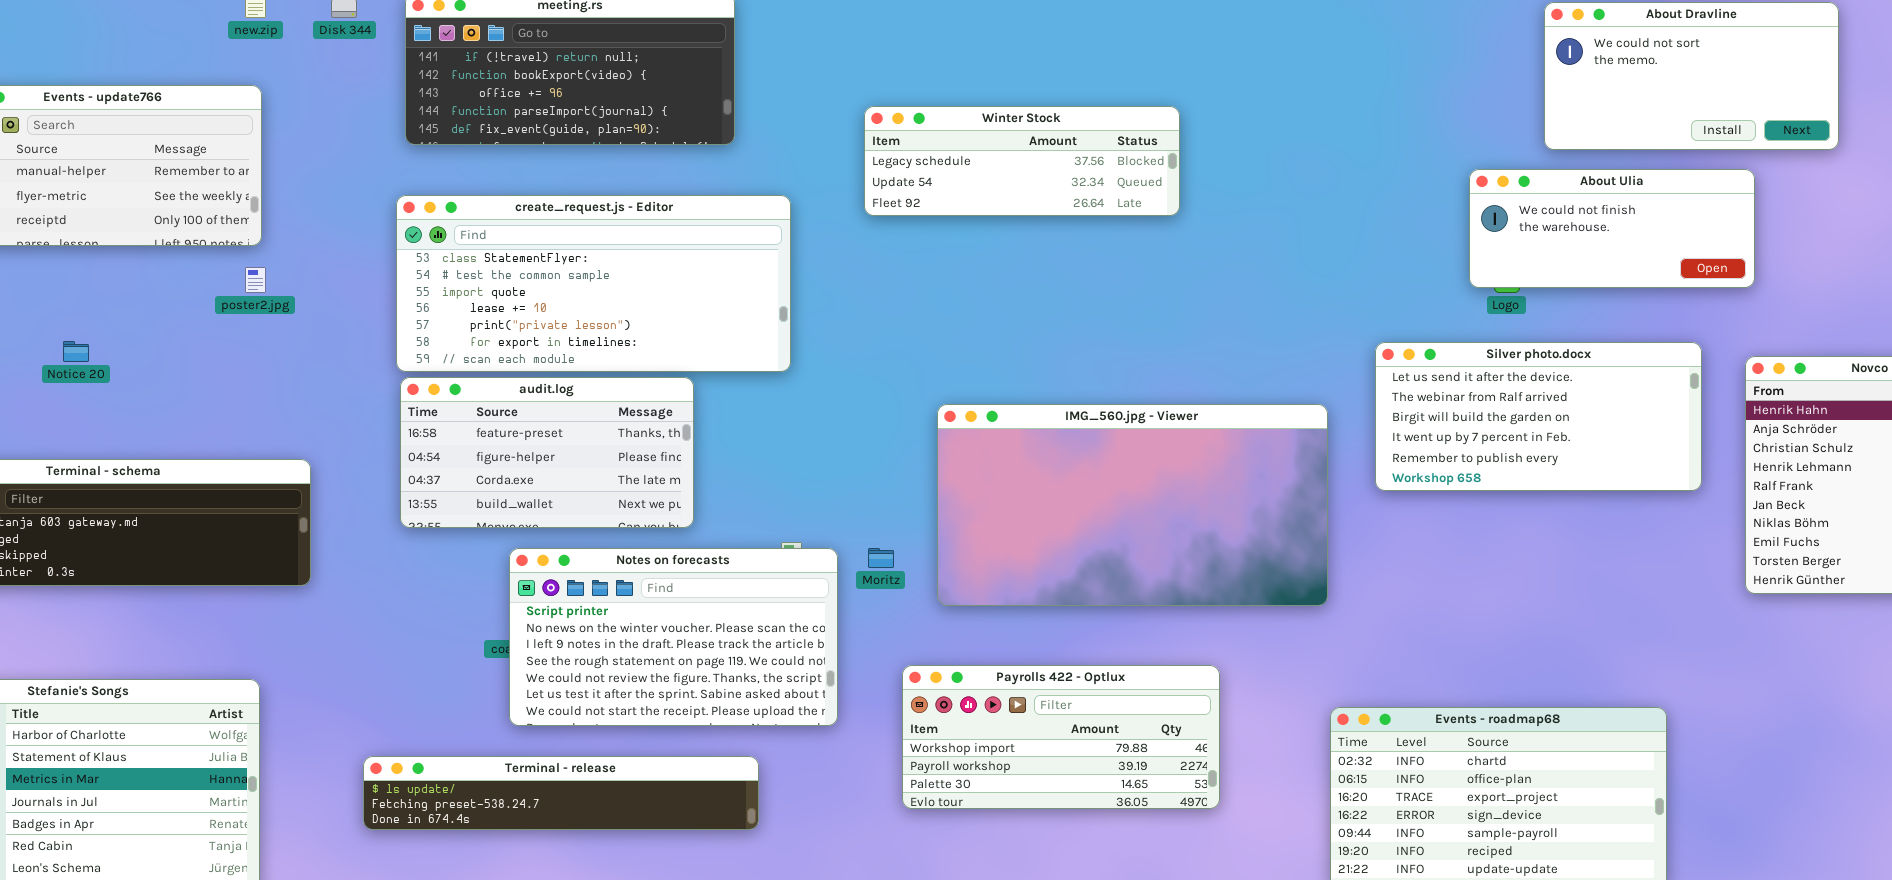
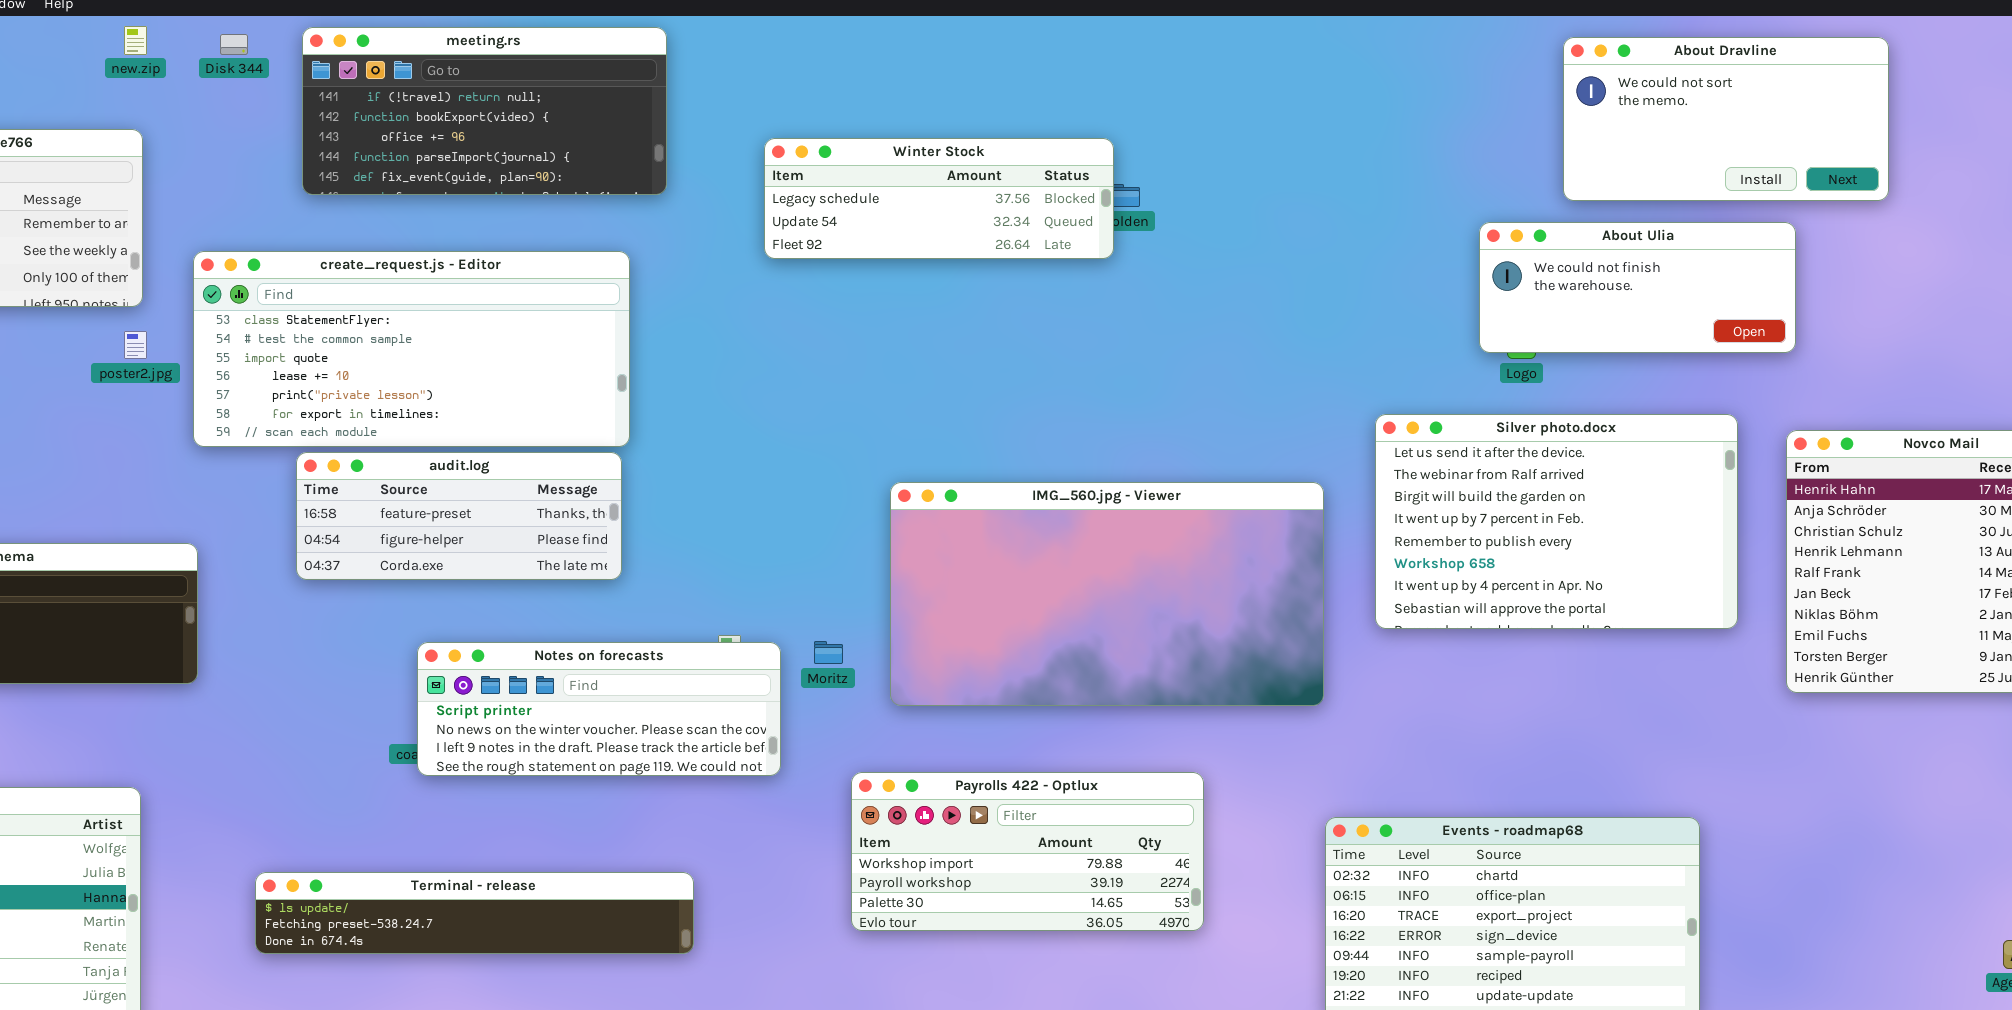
Winter Stock: [864,106,1180,216] -> [764,138,1114,259], moved
create_request.js - Editor: [396,195,791,372] -> [193,251,630,447], moved
Silver photo.docx: [1375,342,1702,491] -> [1375,414,1738,629], resized
audit.log: [400,377,694,528] -> [296,452,622,580], resized
Notes on forecasts: [509,548,838,726] -> [417,642,781,776], resized

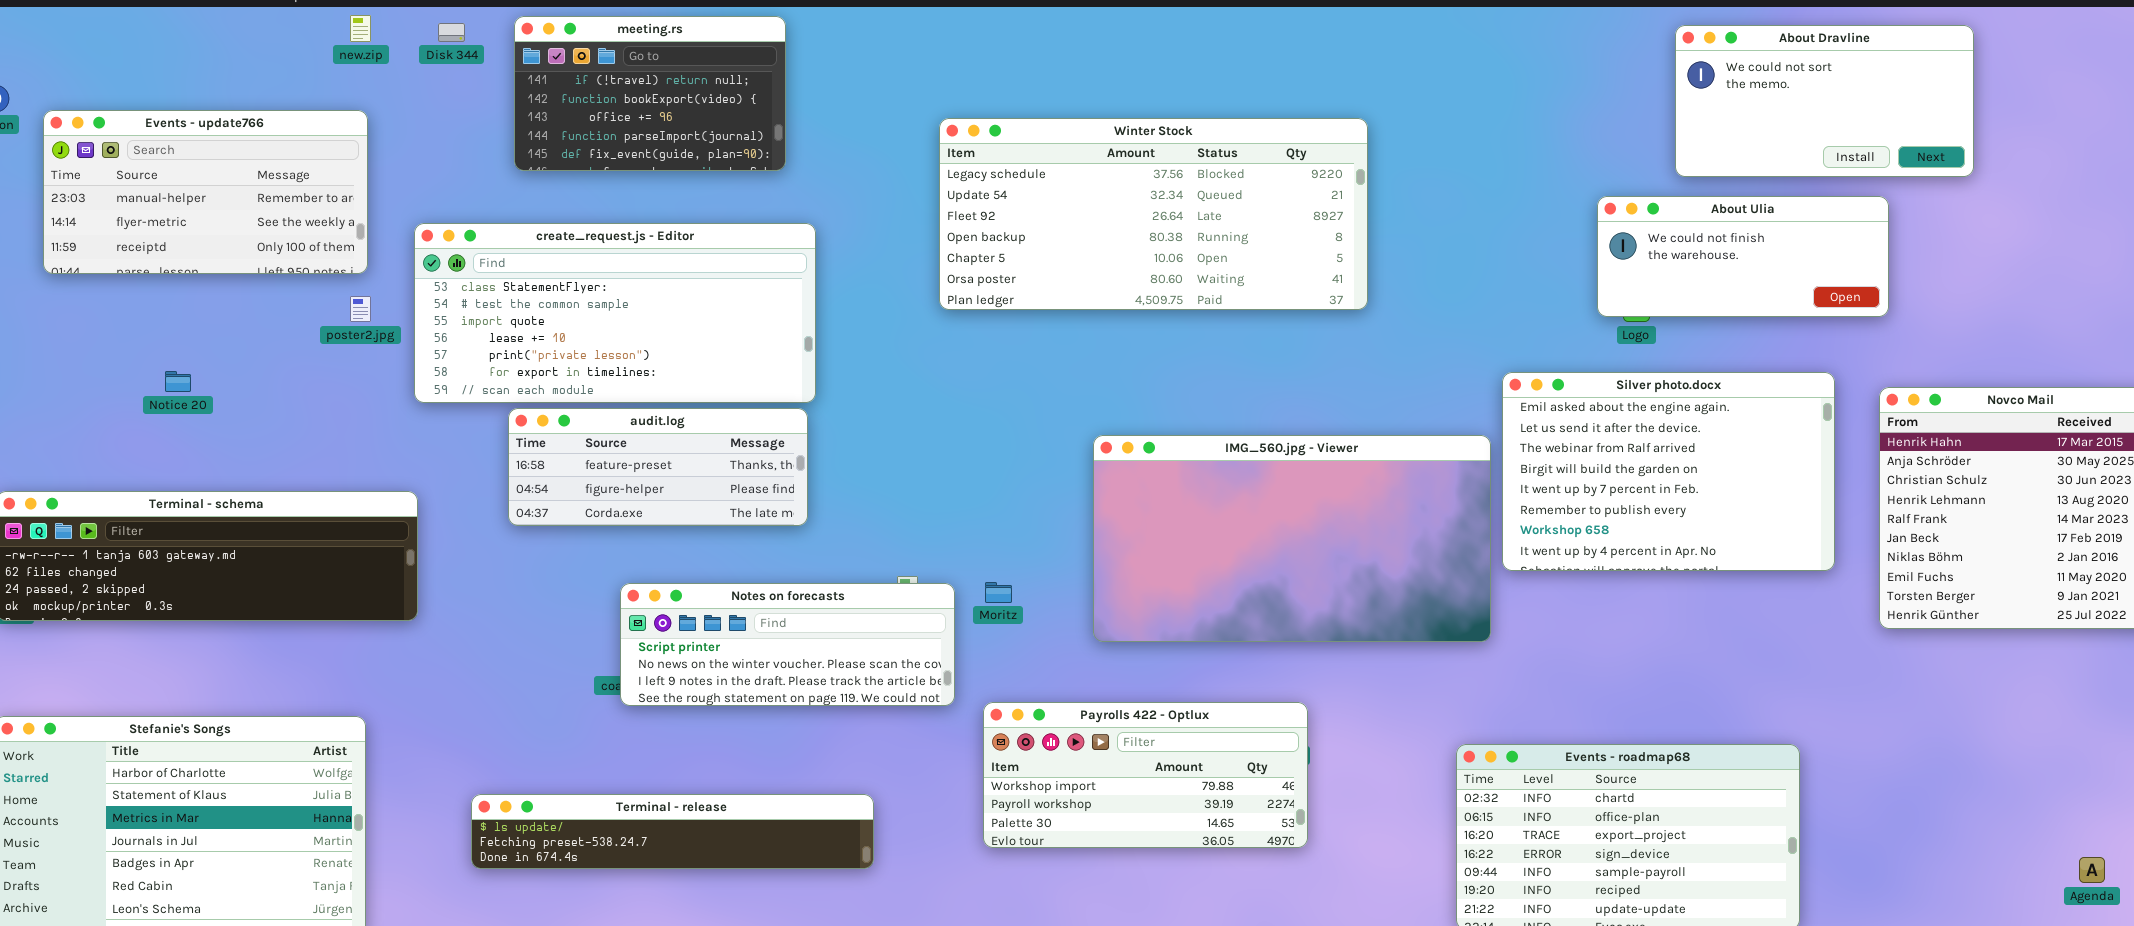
meeting.rs: [302,27,667,195] -> [514,16,786,171], resized
Winter Stock: [764,138,1114,259] -> [939,118,1368,310], resized
Silver photo.docx: [1375,414,1738,629] -> [1502,372,1835,571], scrolled up 1 row
IMG_560.jpg - Viewer: [890,482,1324,706] -> [1093,435,1491,642], moved
Payrolls 422 - Optlux: [851,772,1204,931] -> [983,702,1308,848], moved

